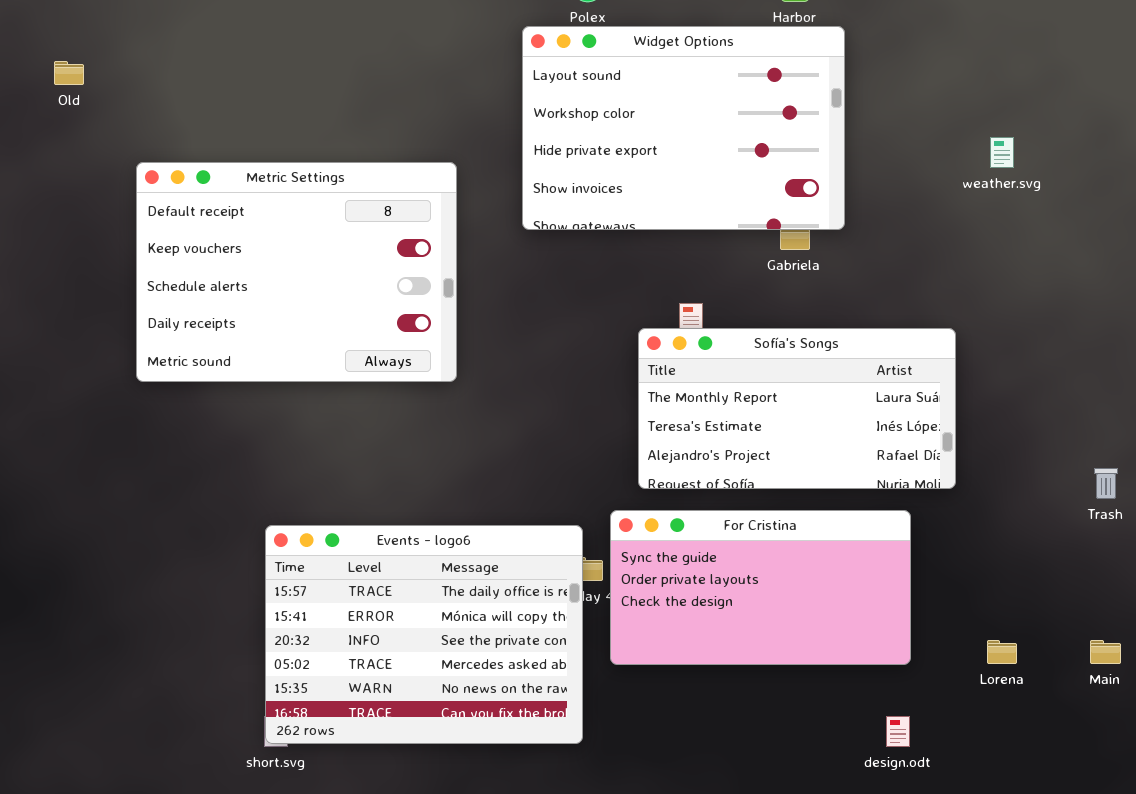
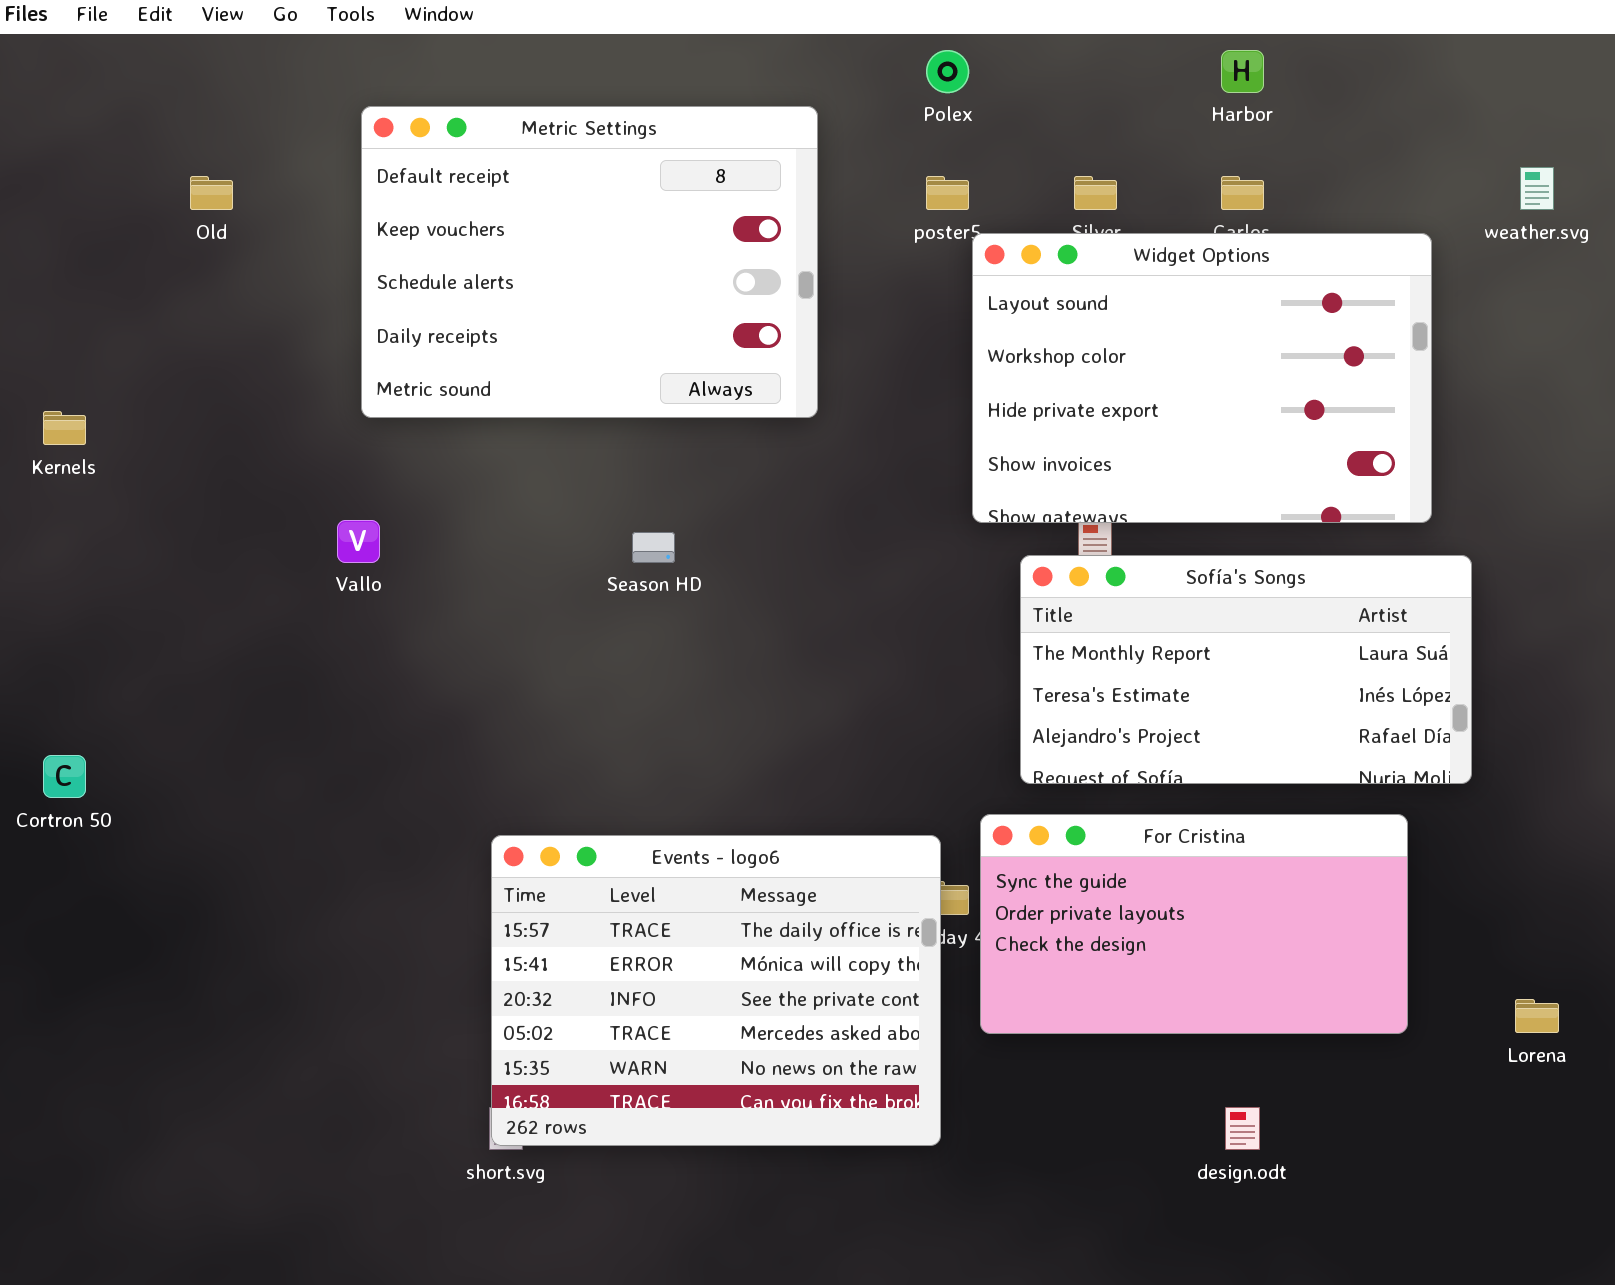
Widget Options: [522,26,845,230] -> [972,233,1432,523], moved
weather.svg: [990,137,1014,168] -> [1520,167,1554,210], moved
Metric Settings: [136,162,457,382] -> [361,106,818,418], moved
design.odt: [886,716,910,747] -> [1225,1107,1260,1150], moved

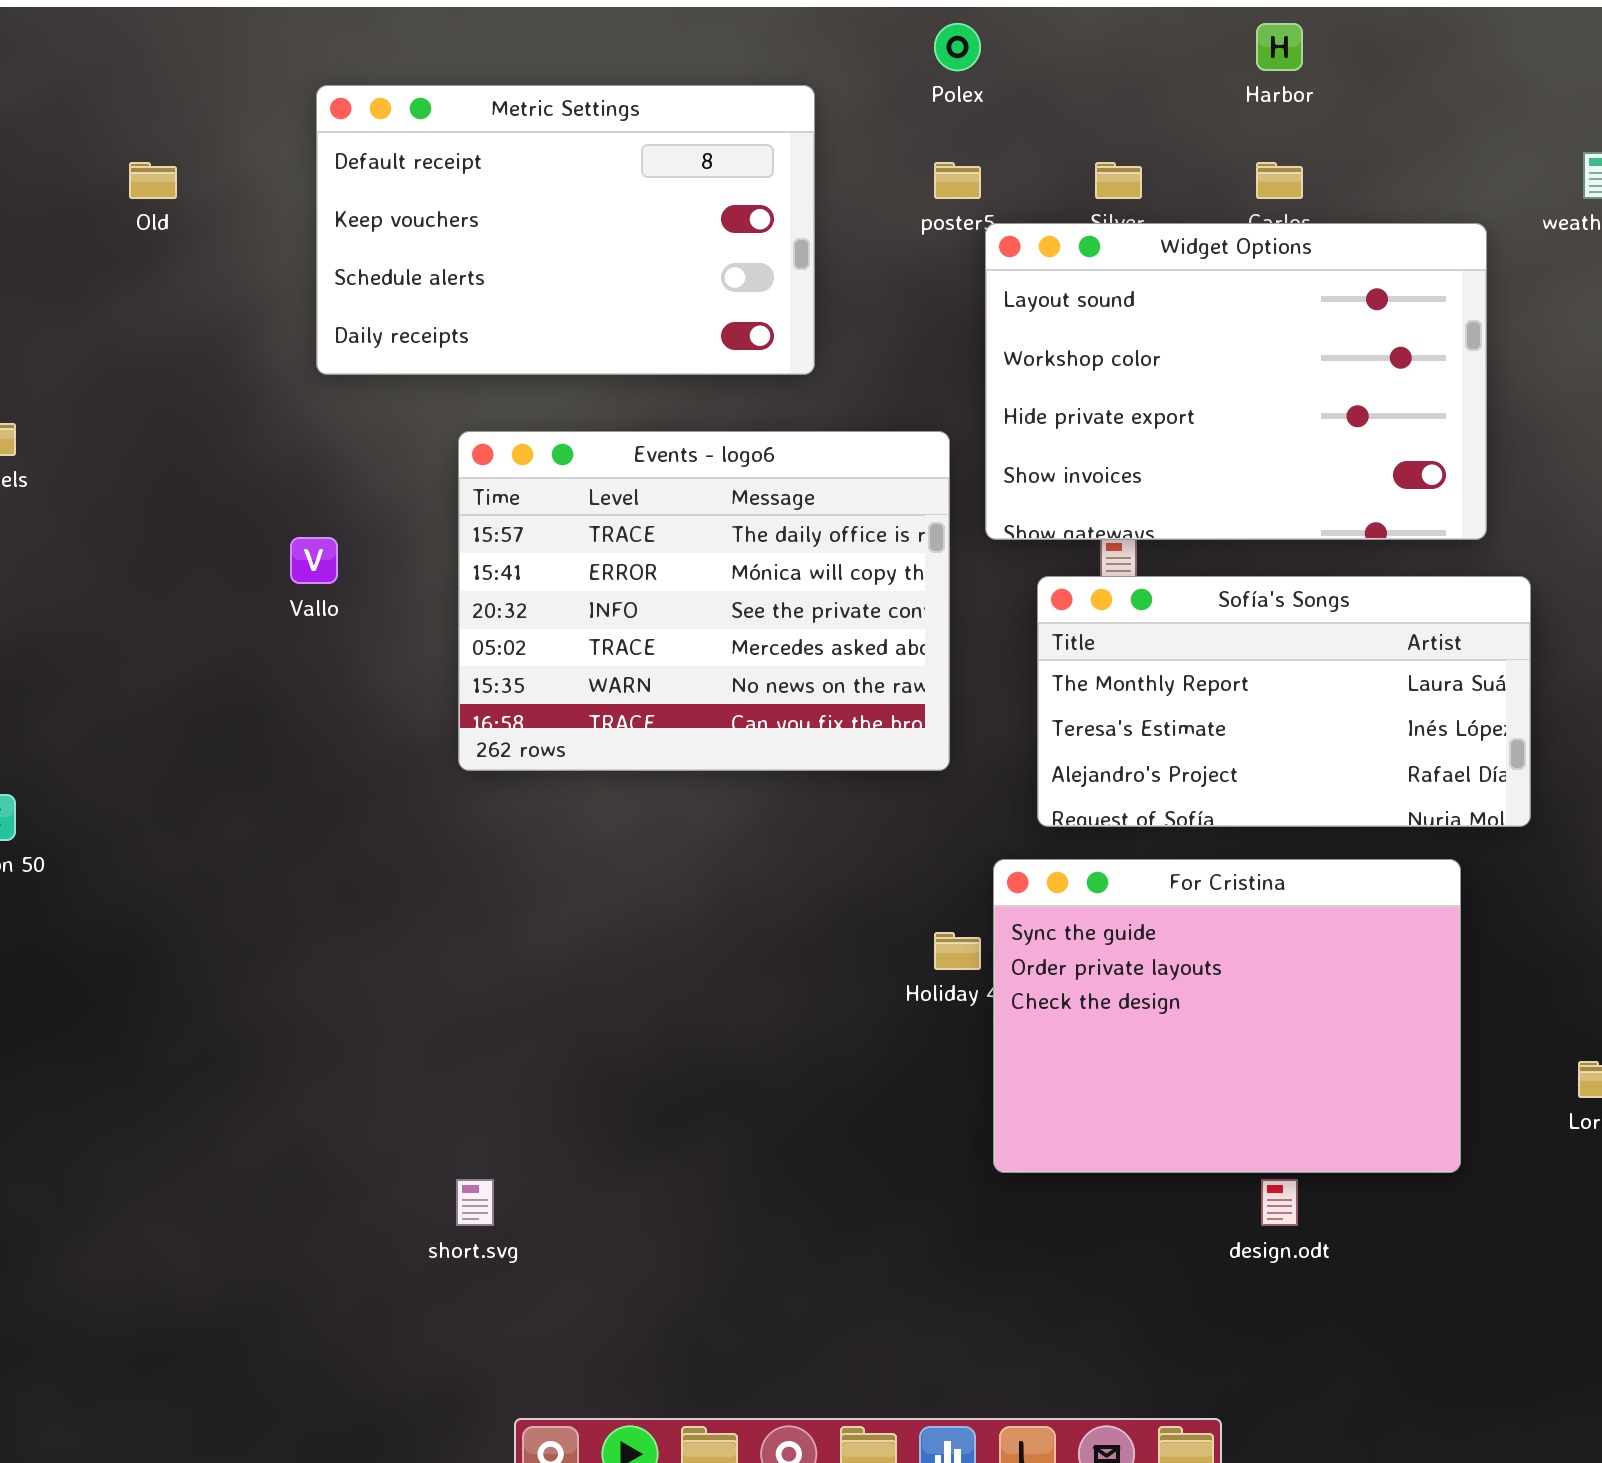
Metric Settings: [361,106,818,418] -> [316,85,815,375], resized
For Cristina: [980,814,1408,1034] -> [993,859,1461,1173], resized
Events - logo6: [491,835,941,1146] -> [458,431,950,771], moved

